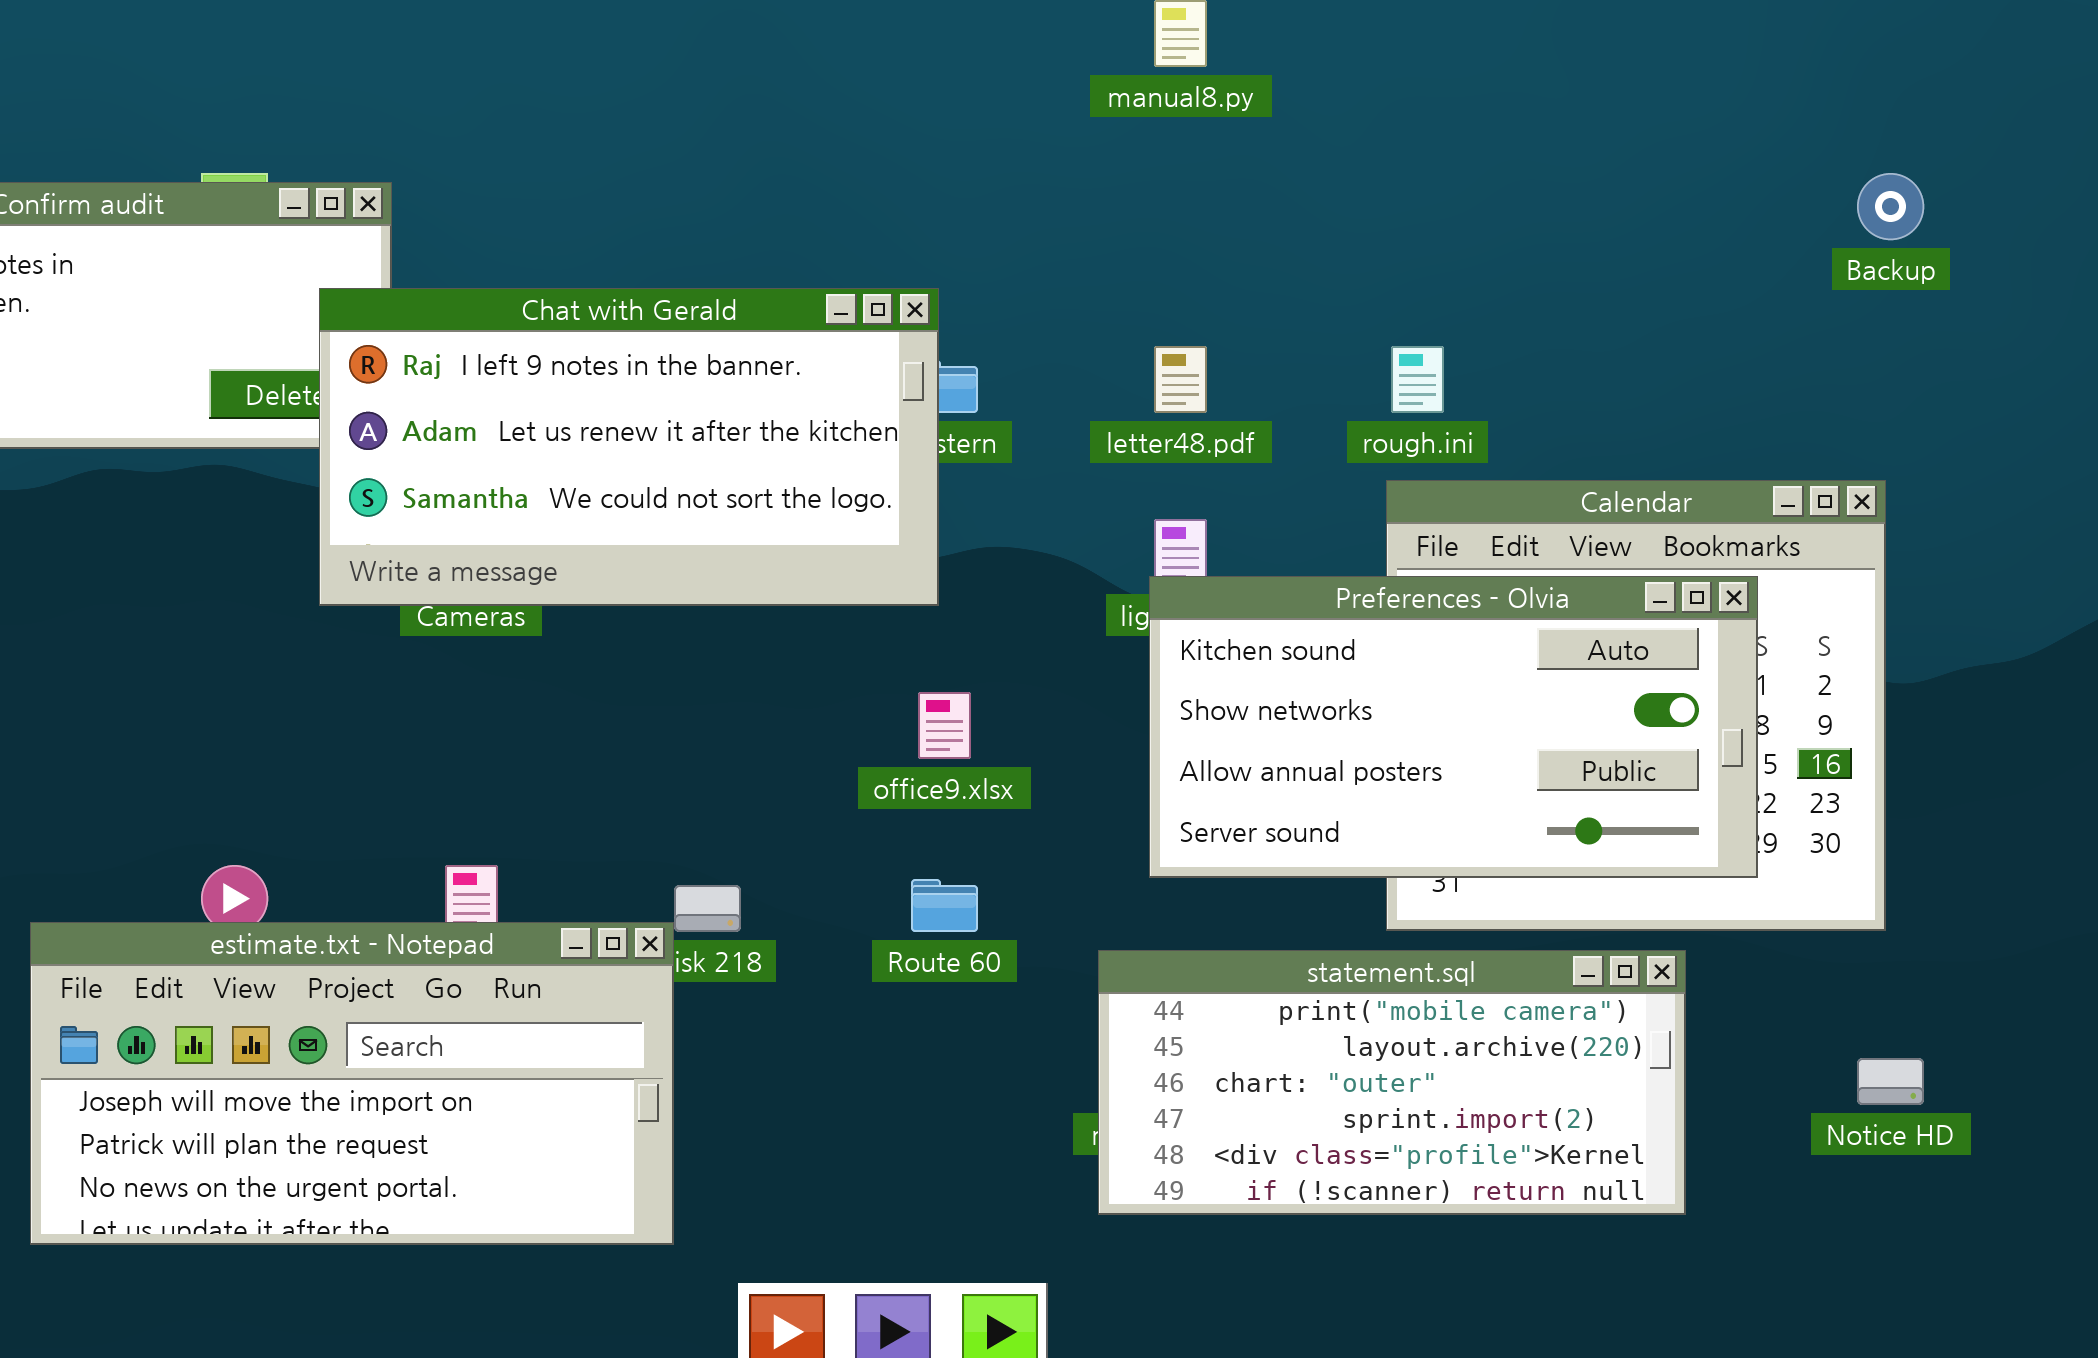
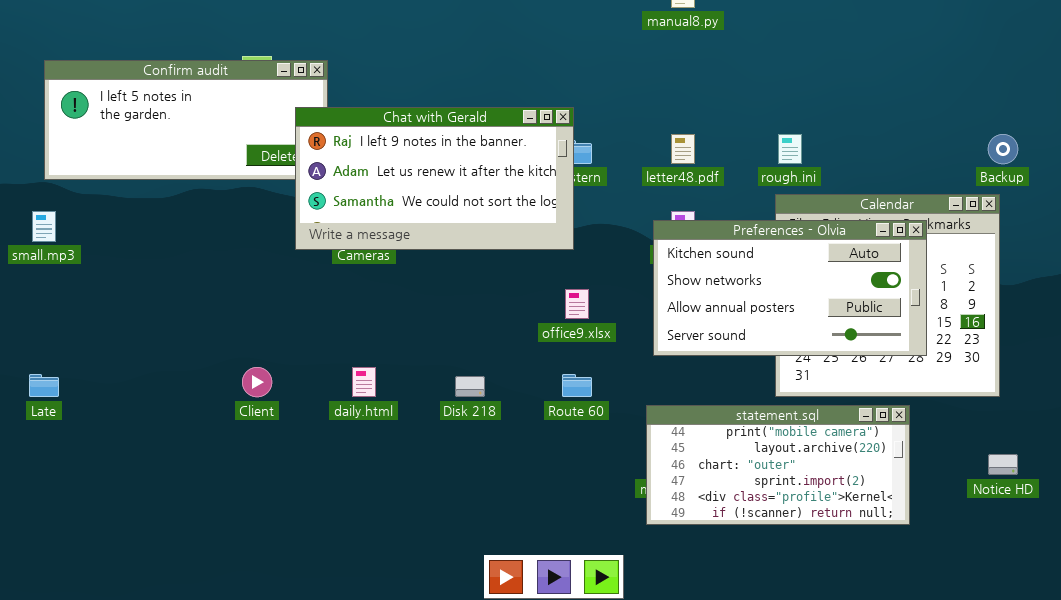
Backup: [1857,173,1924,240] -> [988,134,1018,164], moved
Preferences - Olvia: [1149,576,1758,878] -> [653,220,927,356], moved
estimate.txt - Notepad: [30,922,674,1245] -> none, closed

